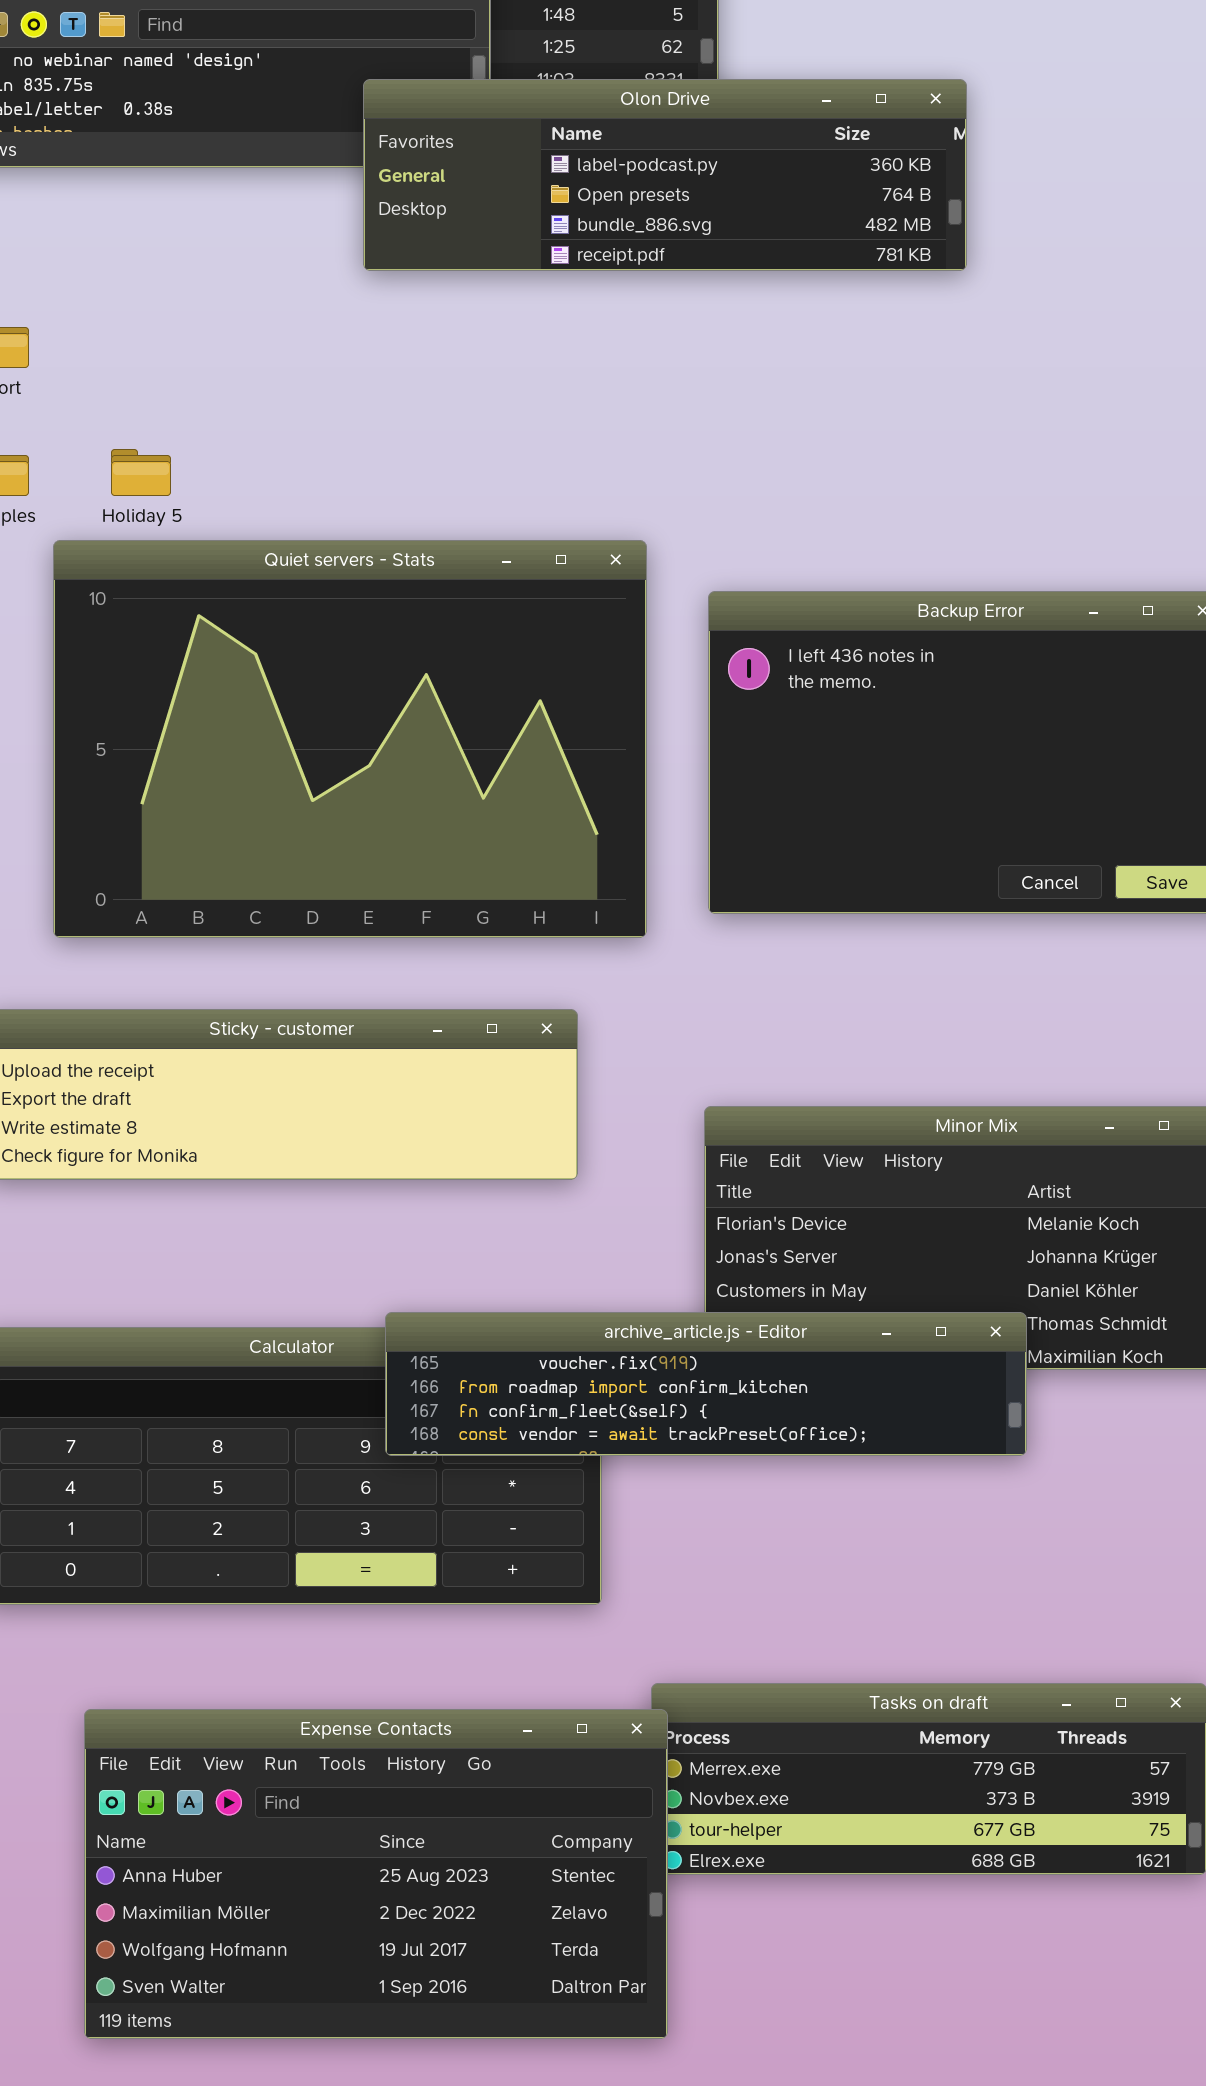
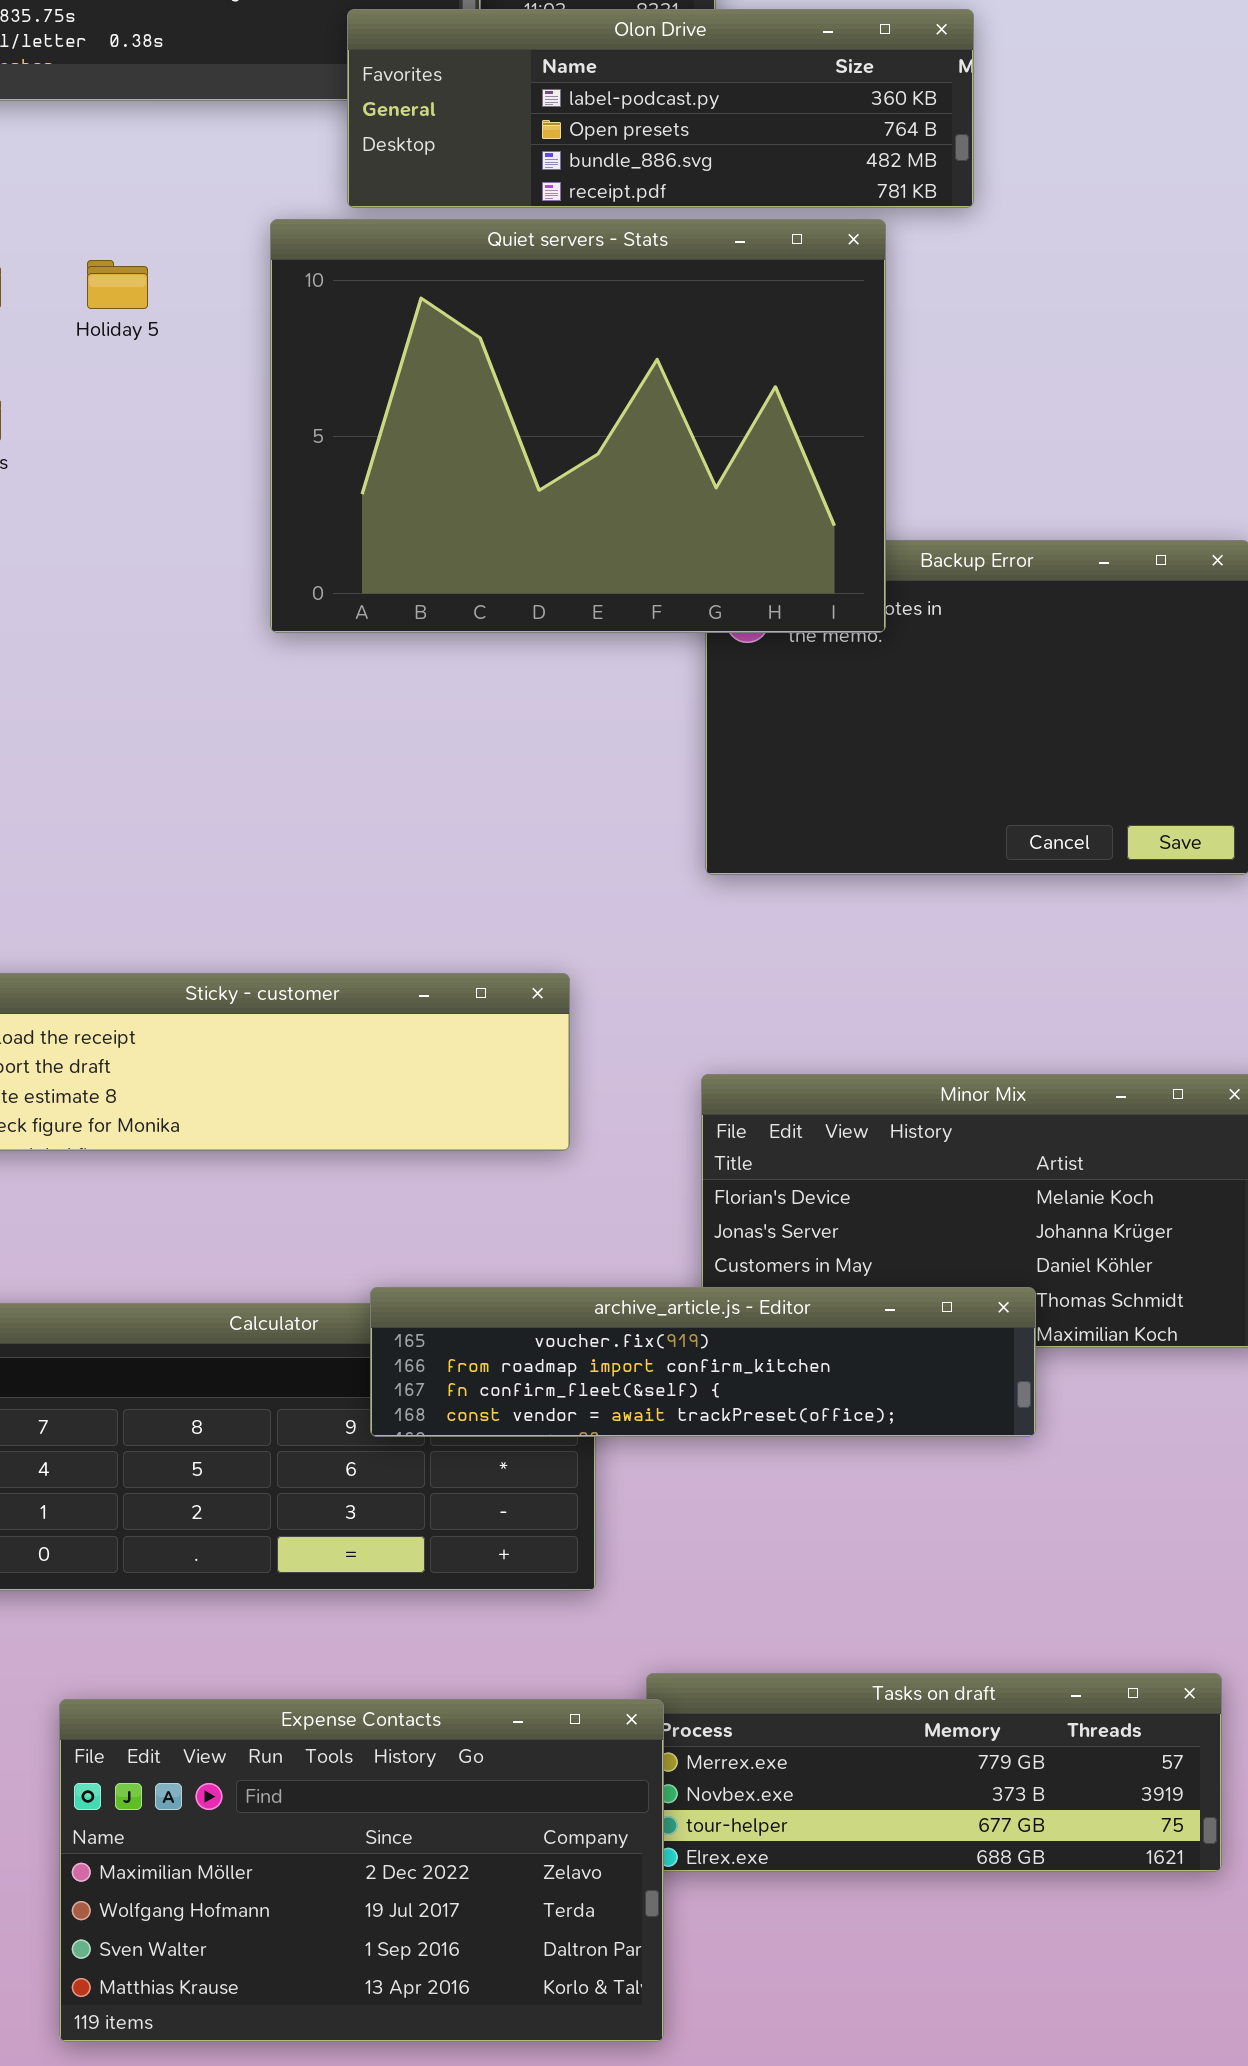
Holiday 5: [111,449,171,496] -> [87,260,148,309], moved
Quiet servers - Stats: [53,540,647,938] -> [270,219,886,633], moved
Expense Contacts: [84,1709,668,2039] -> [59,1699,664,2042], scrolled down 1 row

